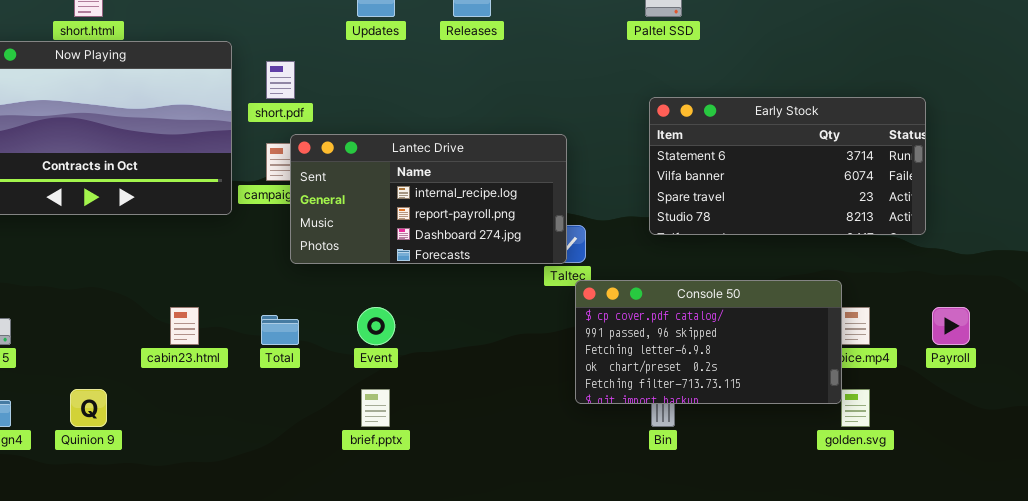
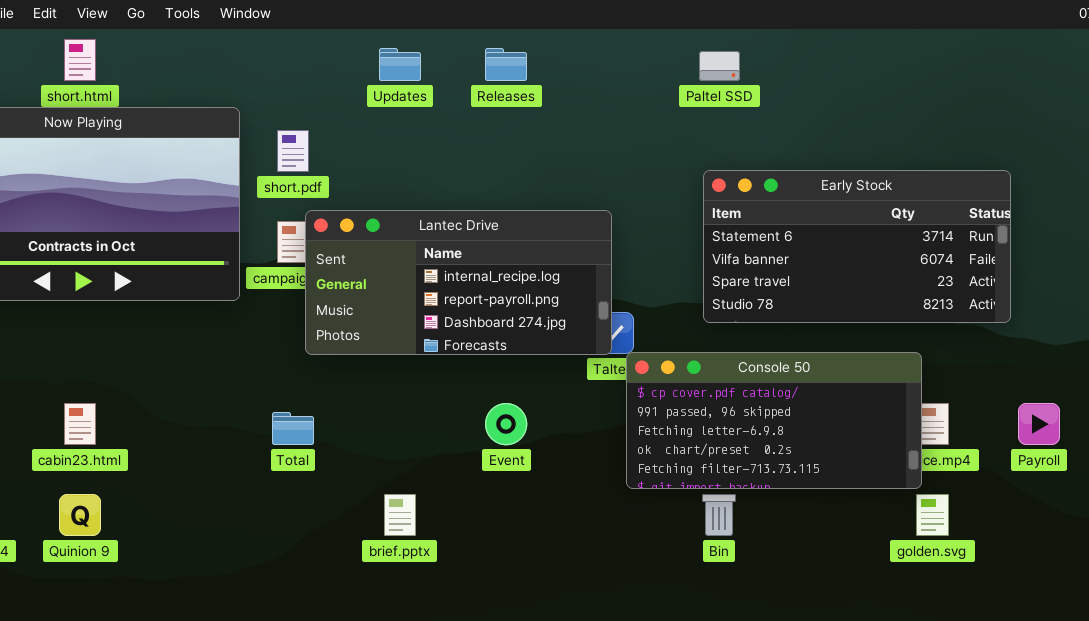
Console 50: [575,280,842,404] -> [626,352,922,489], moved
cabin23.html: [170,307,199,345] -> [64,403,96,445], moved
Event: [357,307,395,345] -> [485,403,527,445], moved

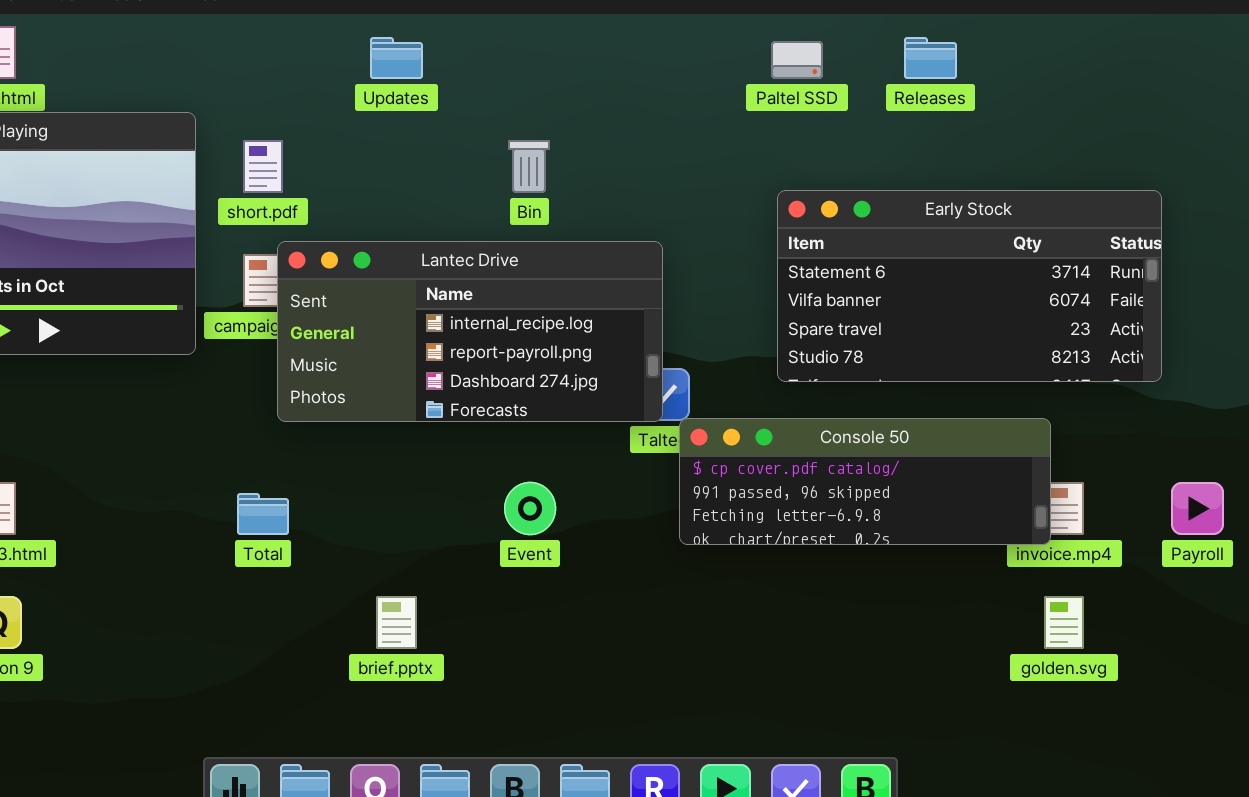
Releases: [485,48,527,81] -> [904,37,957,79], moved
Console 50: [626,352,922,489] -> [679,418,1051,545], resized
Bin: [702,494,736,536] -> [508,140,550,193], moved

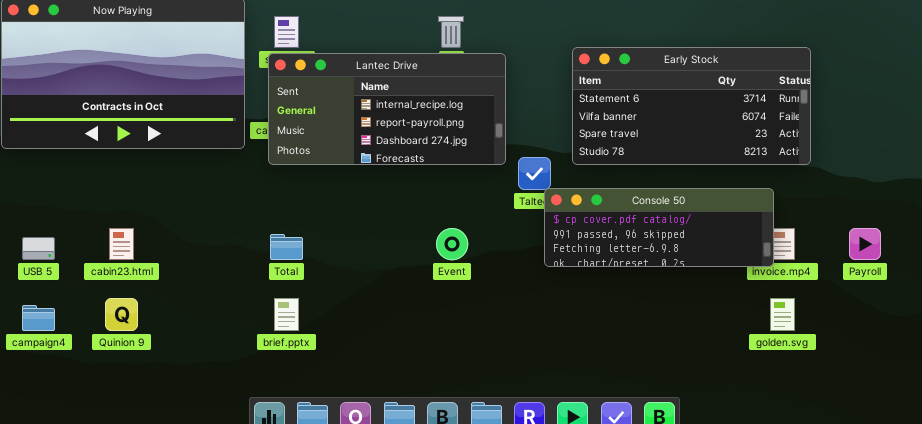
Early Stock: [777,190,1162,382] -> [572,47,811,165], moved
Lantec Drive: [277,241,663,422] -> [268,53,506,165], moved
brief.pptx: [376,596,417,649] -> [274,298,299,331], moved

